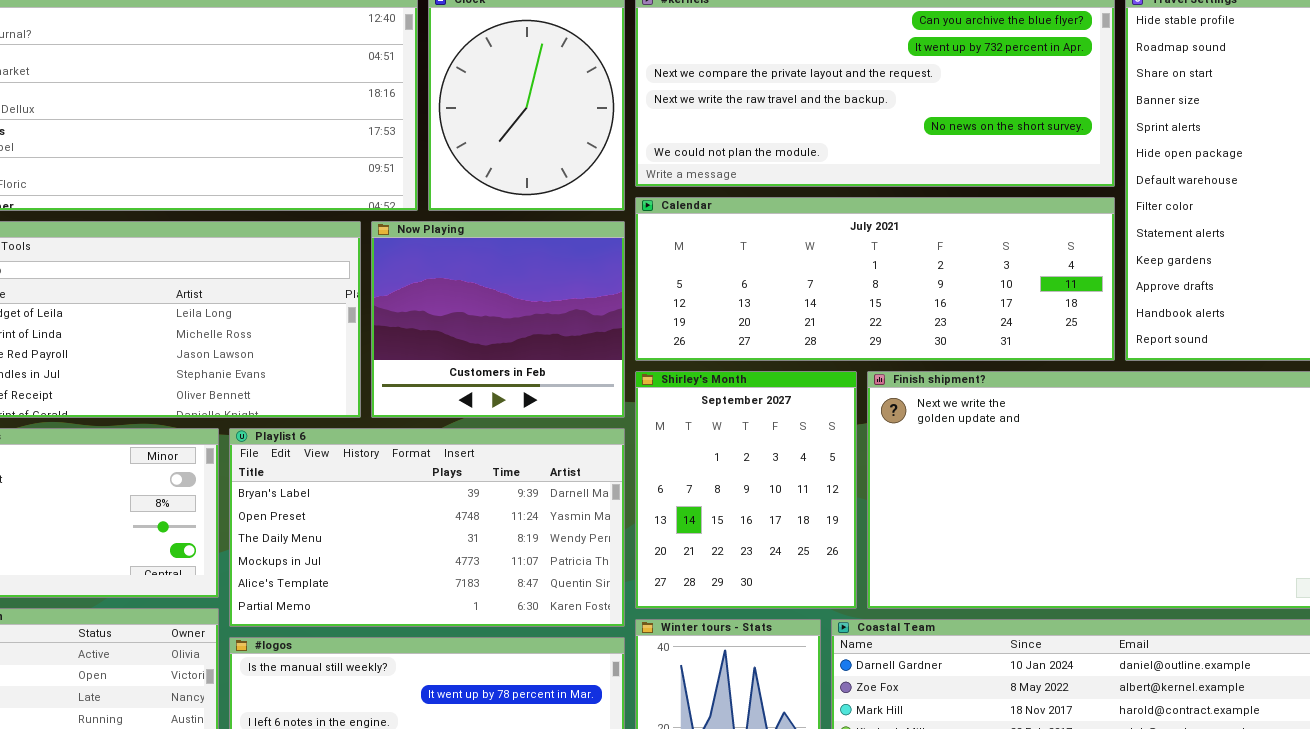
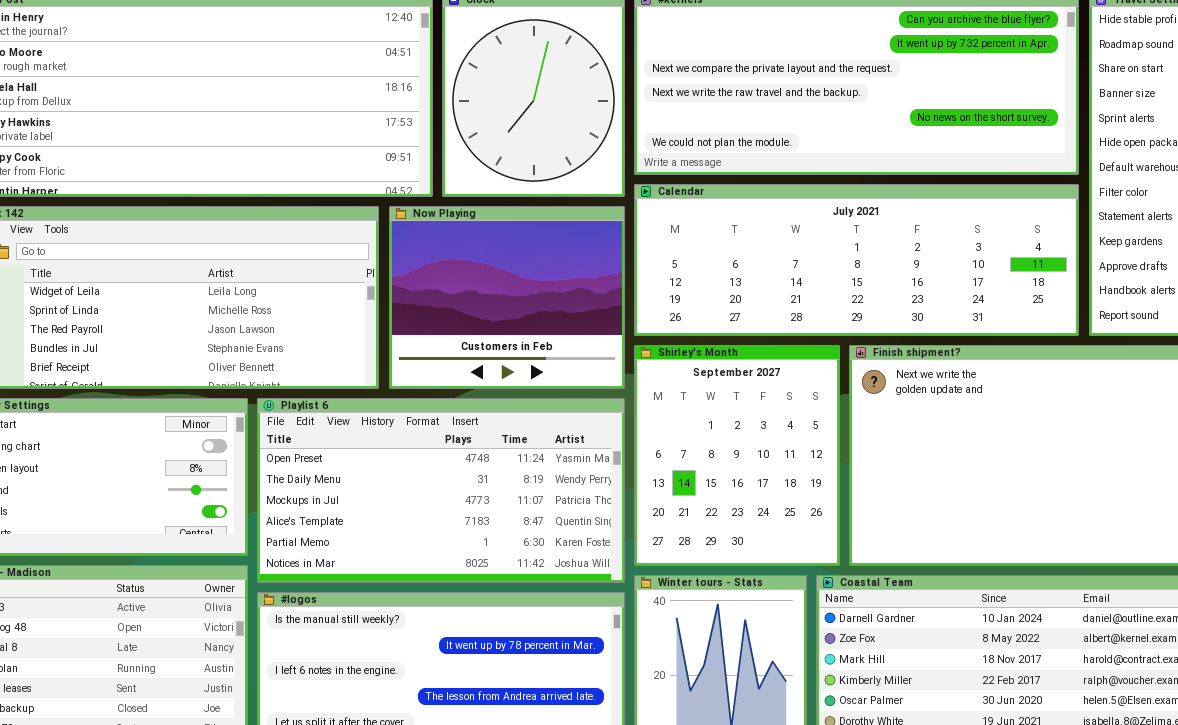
Playlist 6: [229,428,625,627] -> [257,398,625,583], scrolled down 1 row

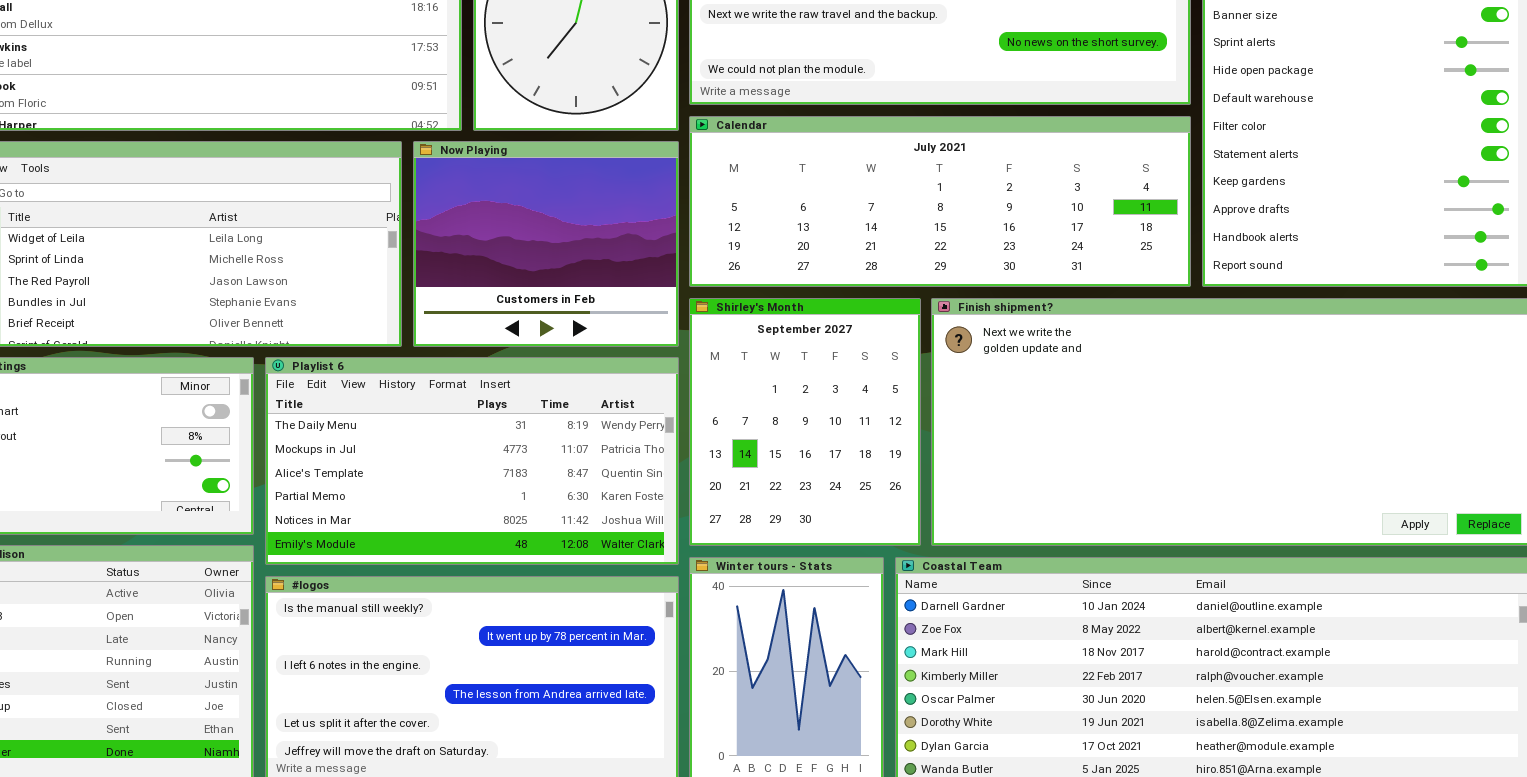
Playlist 6: [257,398,625,583] -> [265,357,679,565], scrolled down 1 row

